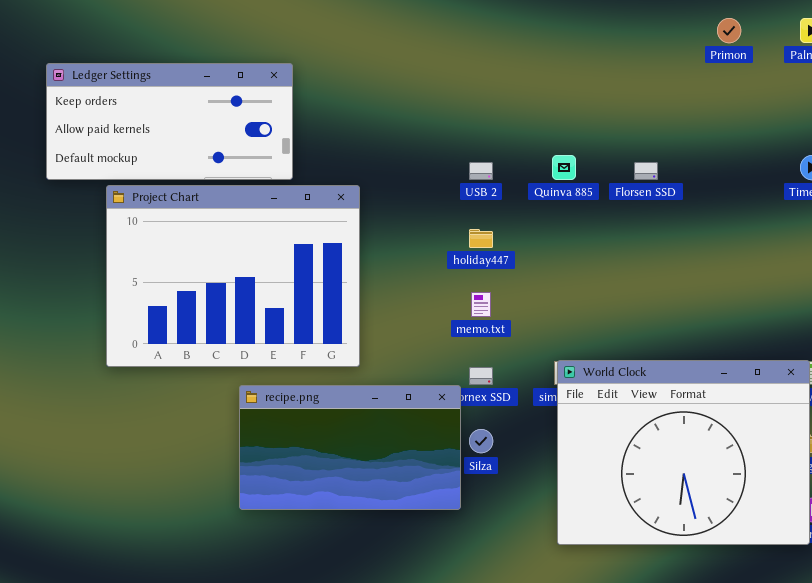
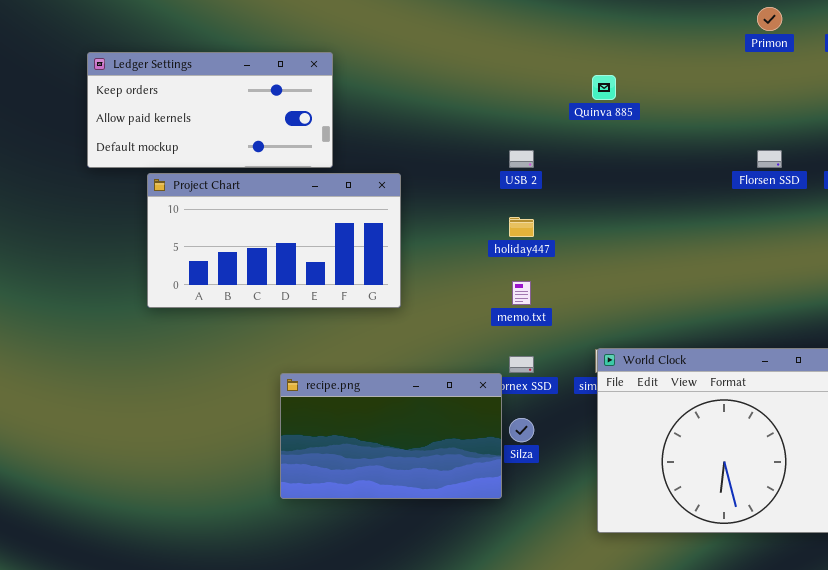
Quinva 885: [552,155,576,180] -> [592,75,616,100], moved
Florsen SSD: [634,162,658,180] -> [757,150,782,168], moved
Project Chart: [106,185,360,367] -> [147,173,401,308], resized

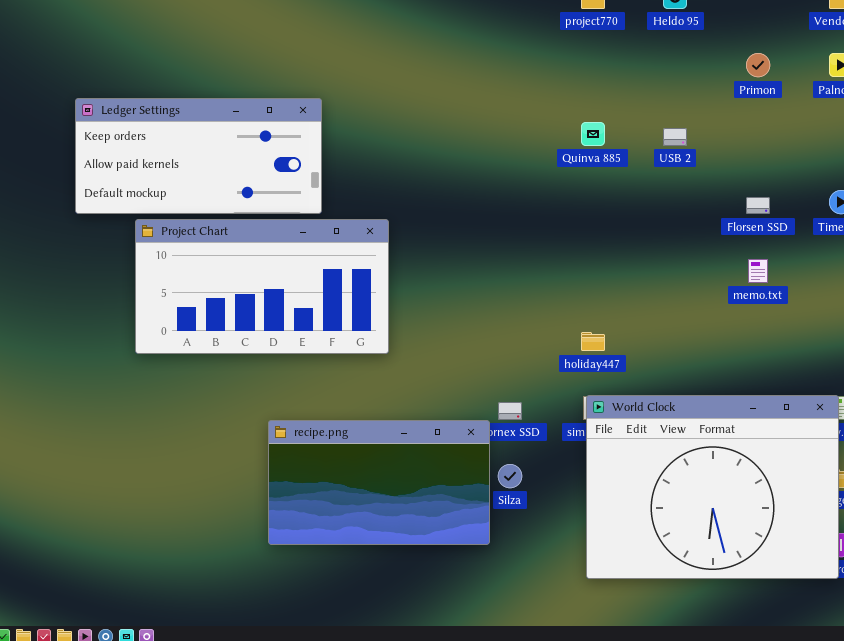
USB 2: [509,150,534,168] -> [663,128,687,146], moved
holiday447: [509,217,534,237] -> [581,332,605,351], moved
memo.txt: [512,281,531,305] -> [748,259,768,283], moved

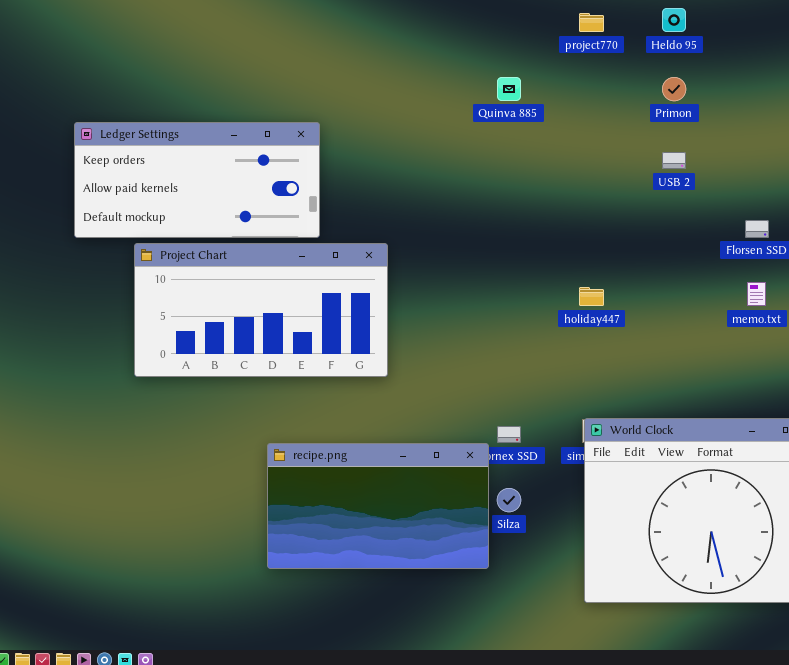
Primon: [746,53,770,77] -> [662,77,686,101], moved
Quinva 885: [581,122,605,146] -> [497,77,521,101], moved
holiday447: [581,332,605,351] -> [579,287,604,306], moved

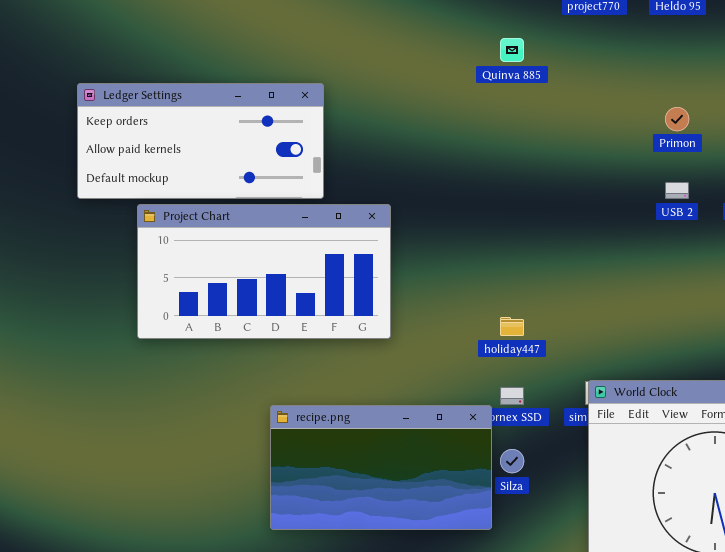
Primon: [662,77,686,101] -> [665,107,689,131], moved
USB 2: [662,152,686,169] -> [665,182,689,199], moved
holiday447: [579,287,604,306] -> [500,317,524,336], moved

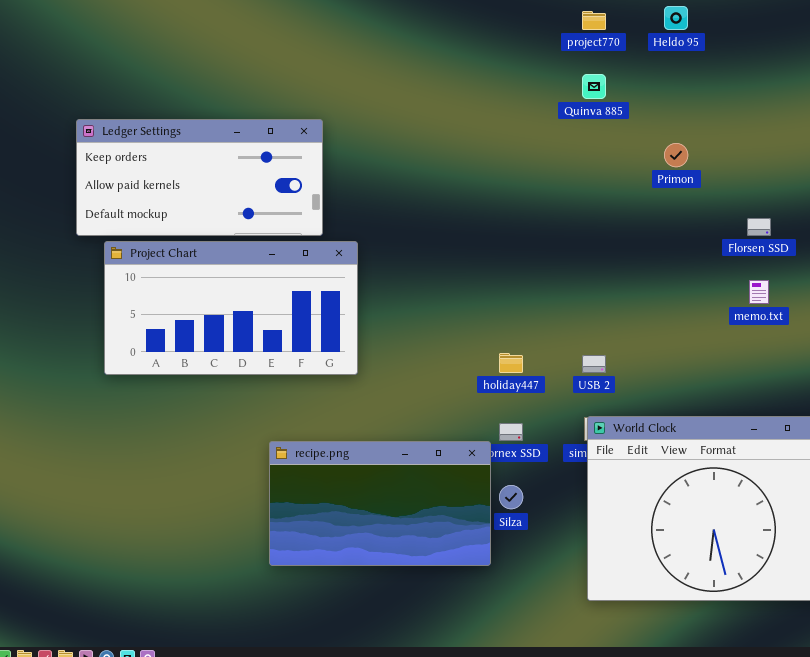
Quinva 885: [500,38,524,62] -> [582,74,606,99], moved
USB 2: [665,182,689,199] -> [582,355,606,373], moved
Project Chart: [137,204,391,339] -> [104,241,358,375], moved

